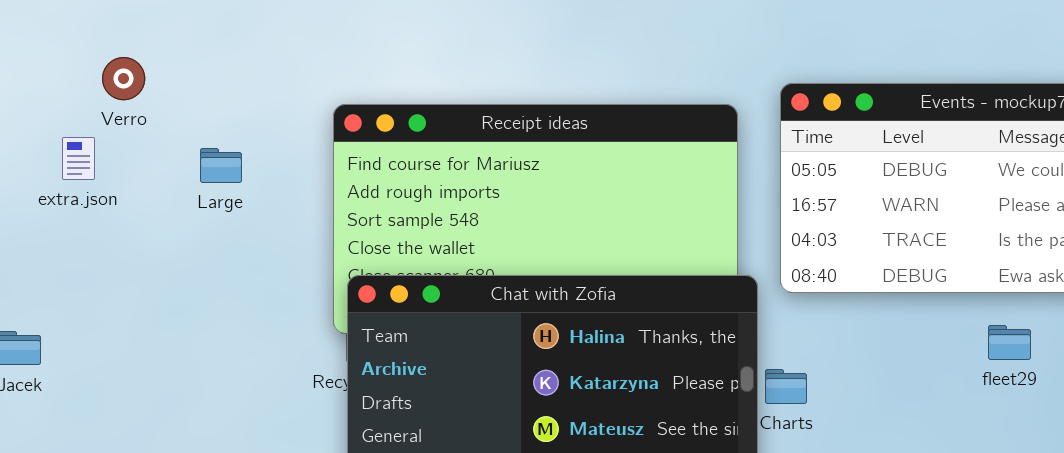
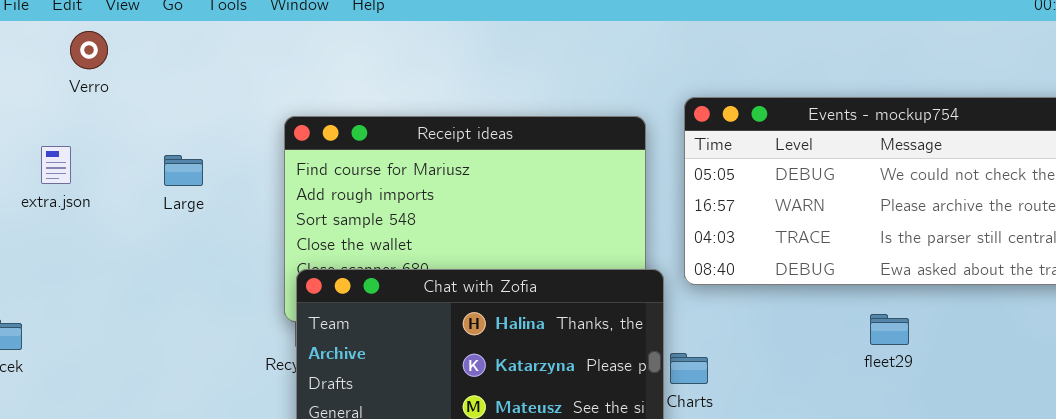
Verro: [102,57,145,100] -> [70,31,108,69], moved

